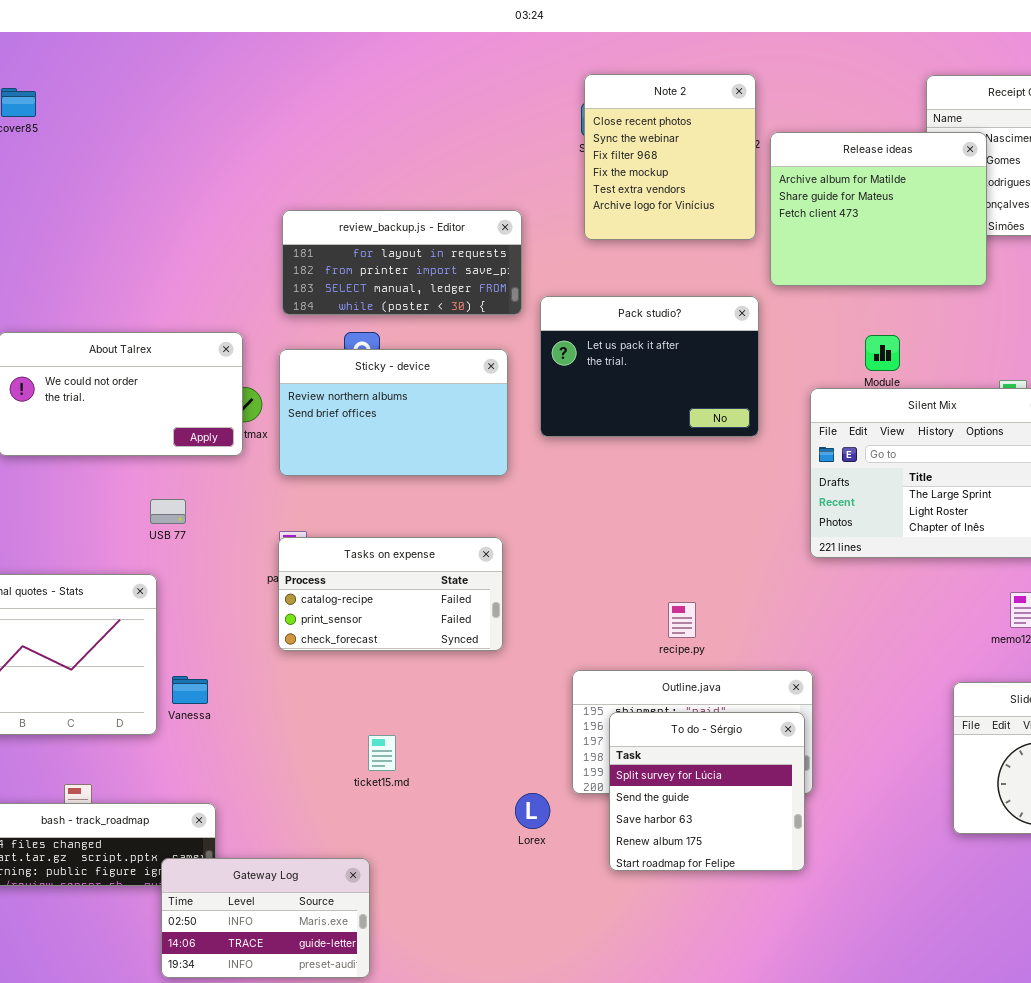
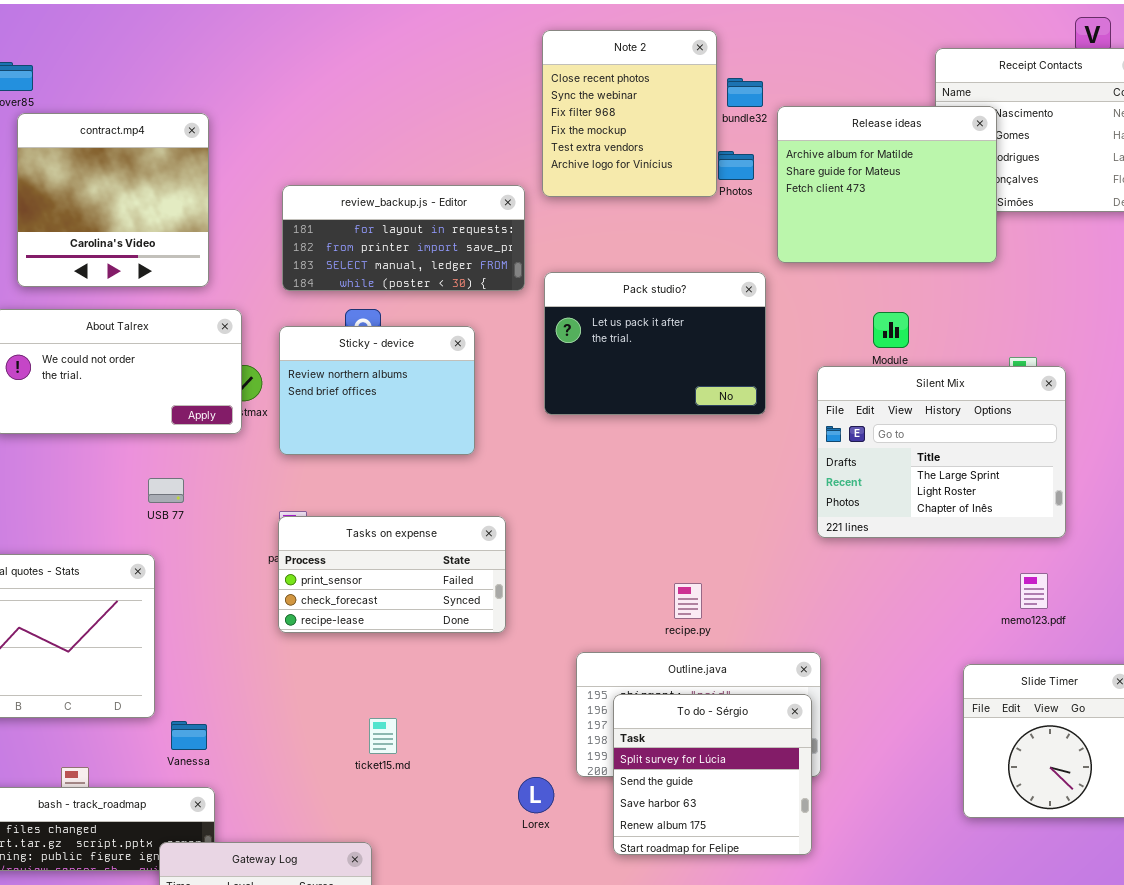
Note 2: [584,74,756,240] -> [542,30,717,197], moved
contract.mp4: none -> [17,113,209,287], opened
Sticky - device: [279,349,508,476] -> [279,326,475,455], resized
Tasks on expense: [278,537,503,651] -> [278,516,506,633], scrolled down 1 row
Vanessa: [172,676,208,704] -> [171,721,207,750], moved

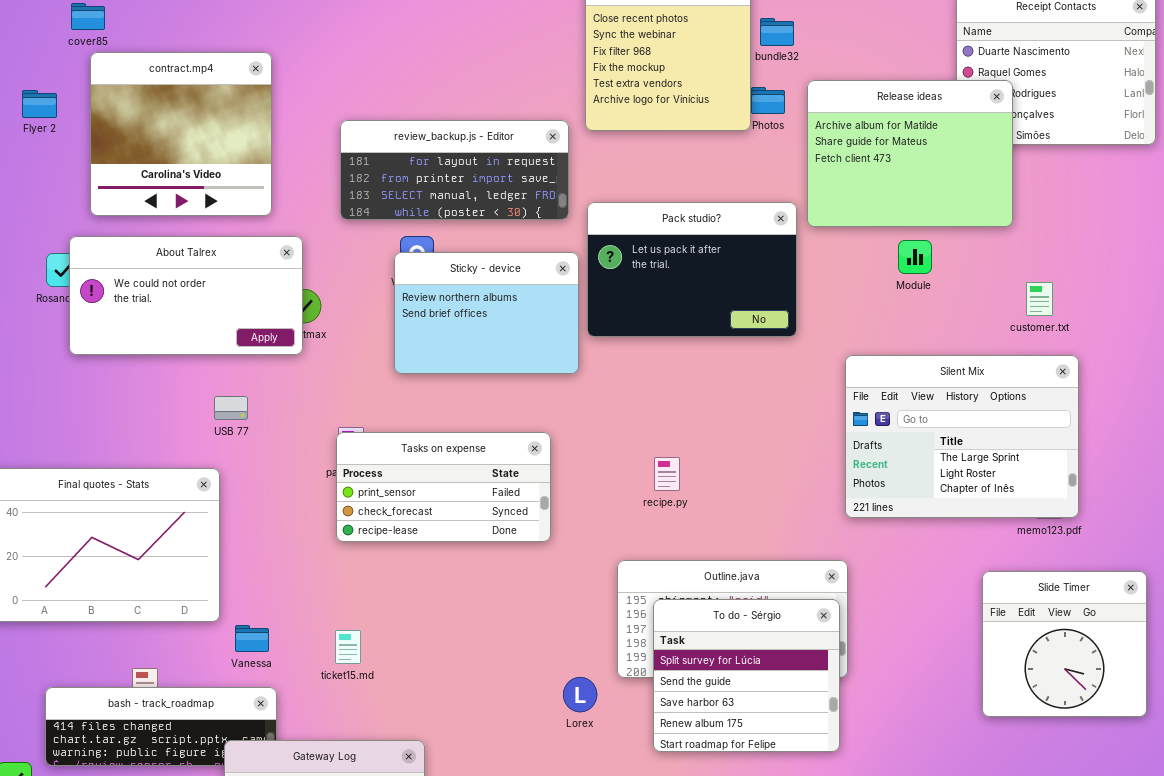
Release ideas: [777,106,997,263] -> [807,80,1013,227], moved
Sticky - device: [279,326,475,455] -> [394,252,579,374], moved
Silent Mix: [817,366,1066,538] -> [845,355,1079,518], moved
recipe.py: [674,583,702,619] -> [654,457,680,491], moved
ticket15.md: [369,718,397,754] -> [335,630,361,664], moved

